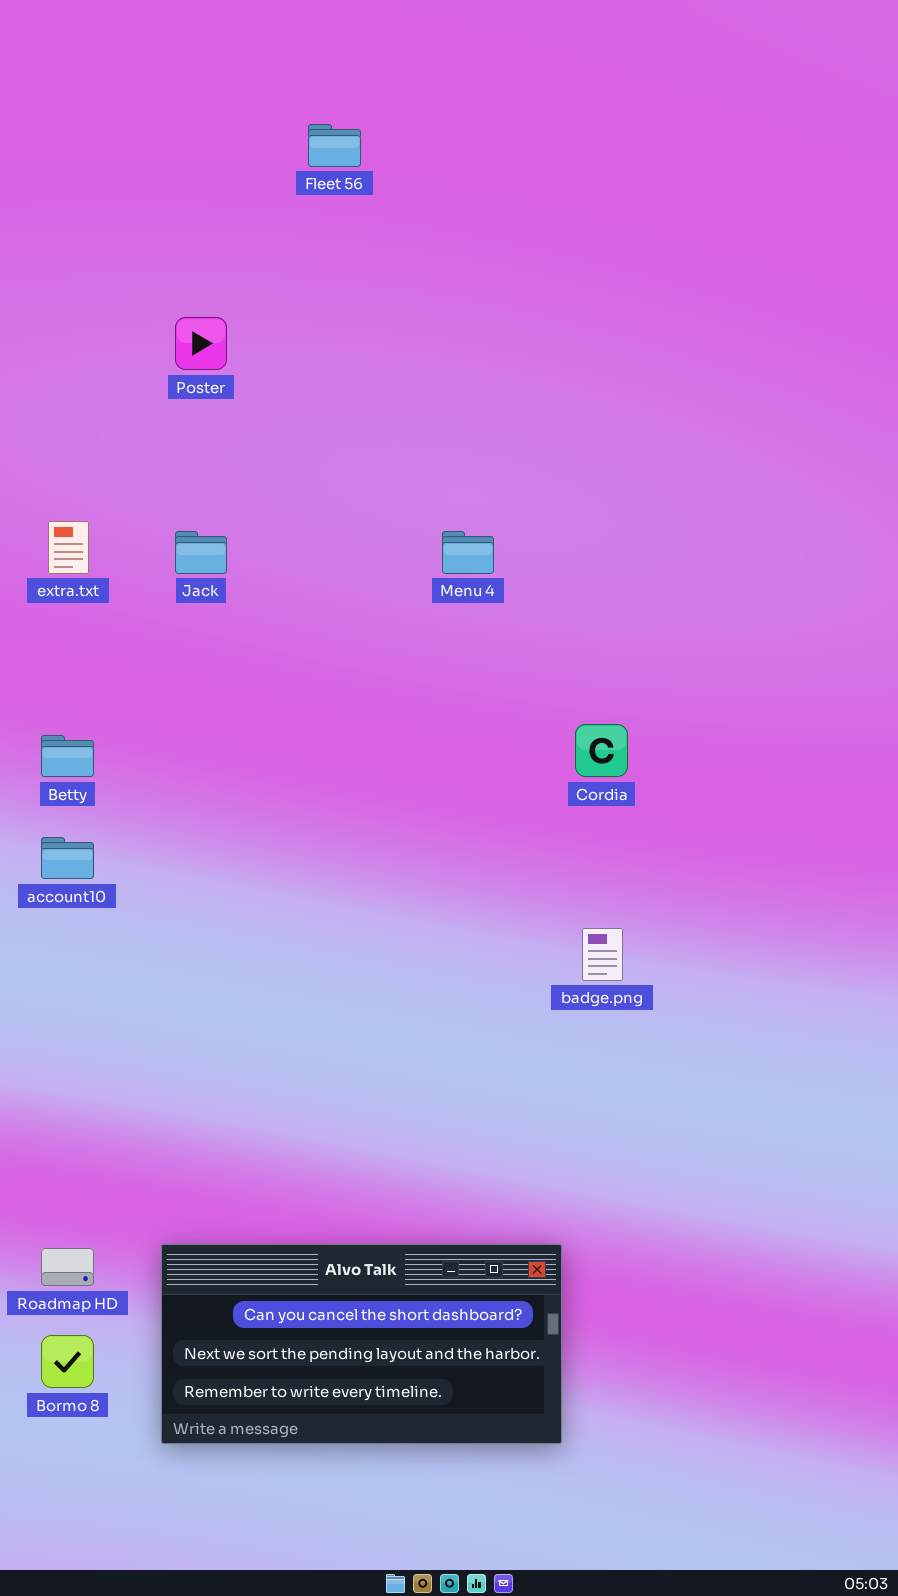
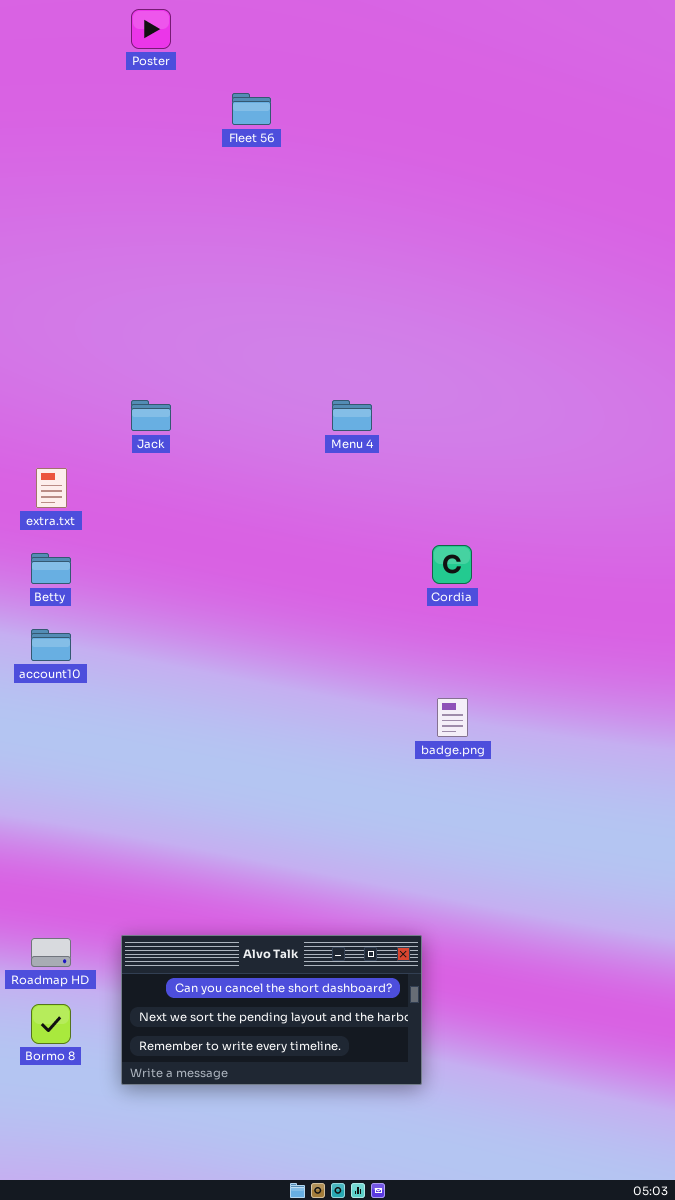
Poster: [175,317,227,370] -> [131,9,171,49], moved
extra.txt: [48,521,89,574] -> [36,468,67,508], moved

